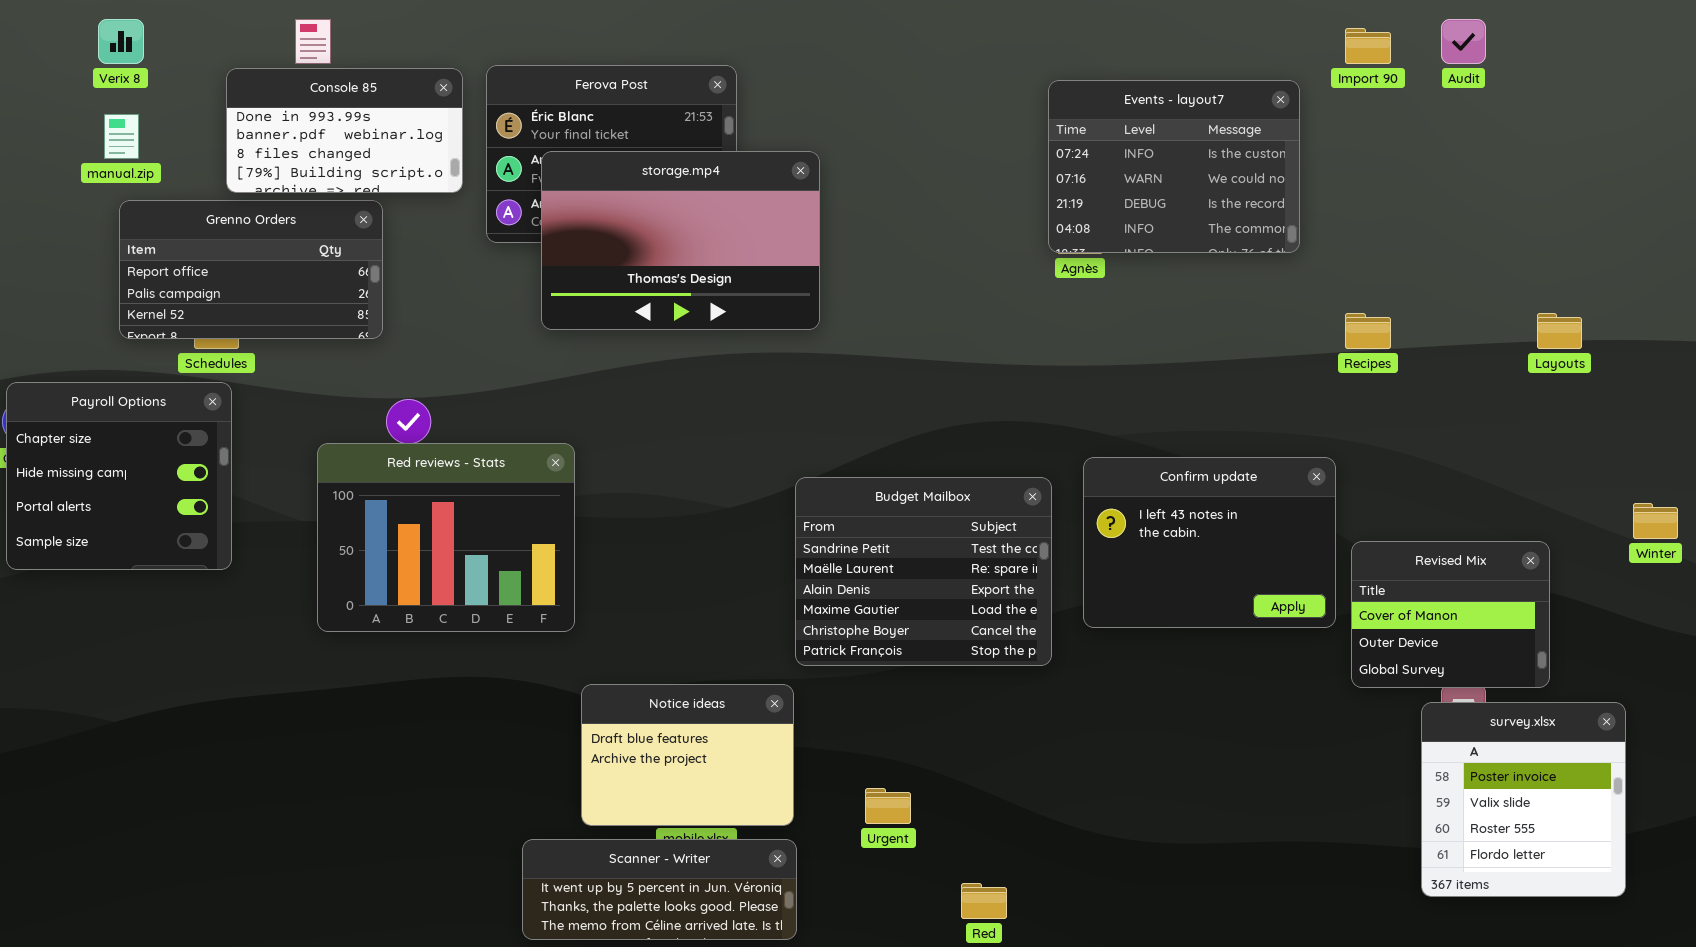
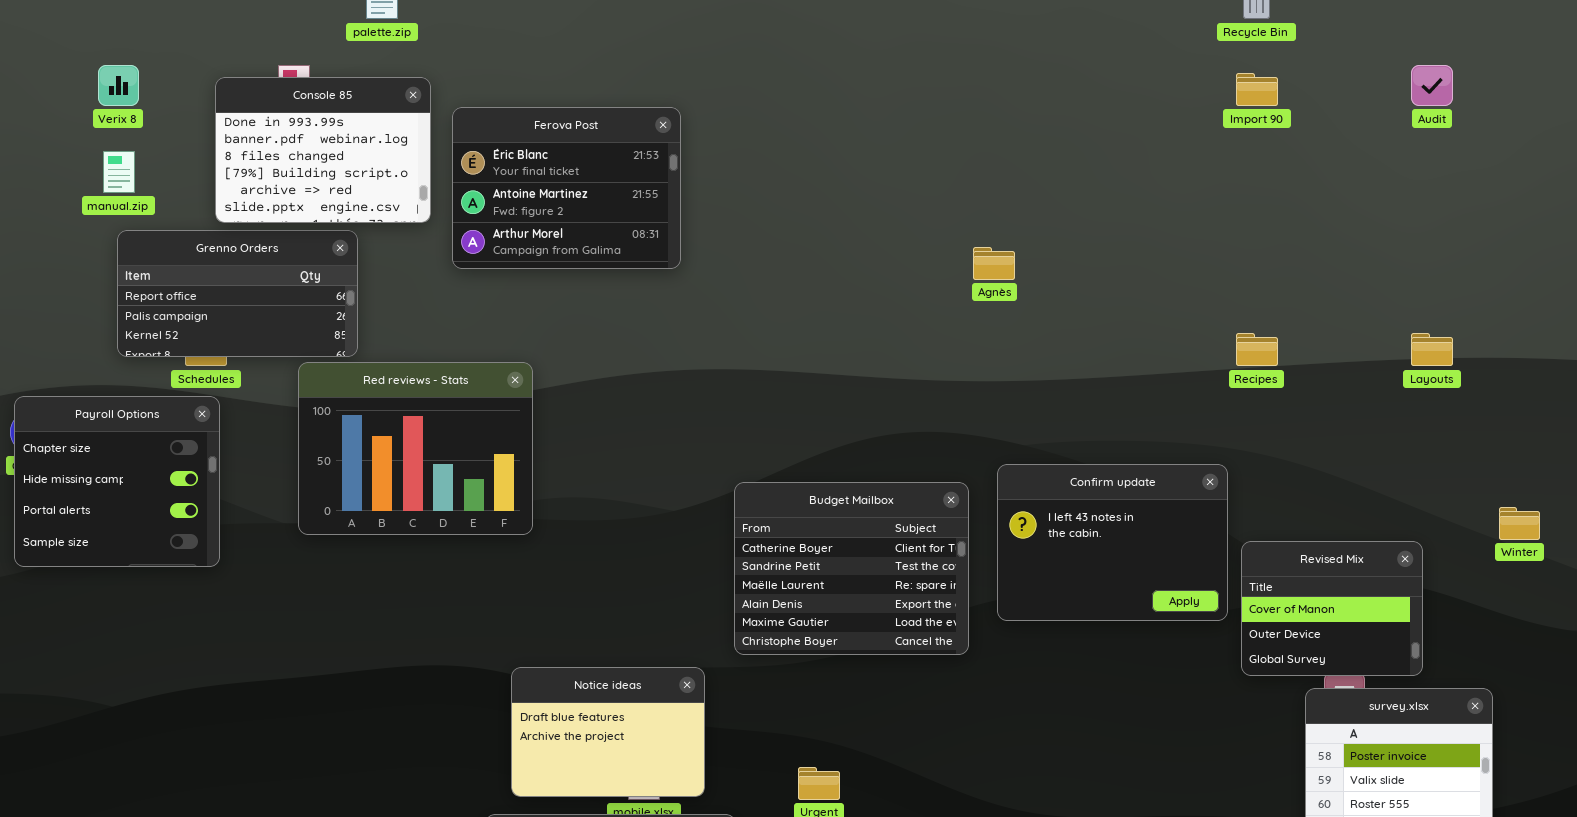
Audit: [1441,19,1486,64] -> [1411,65,1453,106], moved
Console 85: [226,68,463,193] -> [215,77,431,223], resized
Events - layout7: [1048,80,1300,253] -> none, closed
storage.mp4: [541,151,820,330] -> none, closed
Red reviews - Stats: [317,443,575,632] -> [298,362,533,535], moved
Budget Mailbox: [795,477,1052,666] -> [734,482,969,655], scrolled up 1 row
Notice ideas: [581,684,794,826] -> [511,667,705,797], moved

